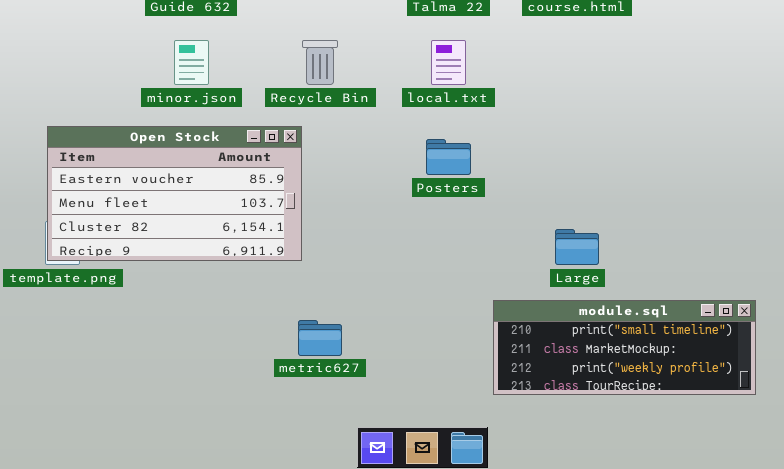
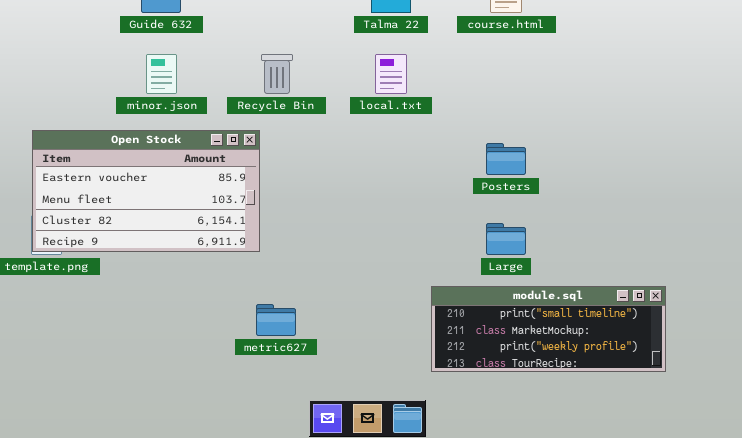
Posters: [426,139,471,175] -> [486,143,526,175], moved

